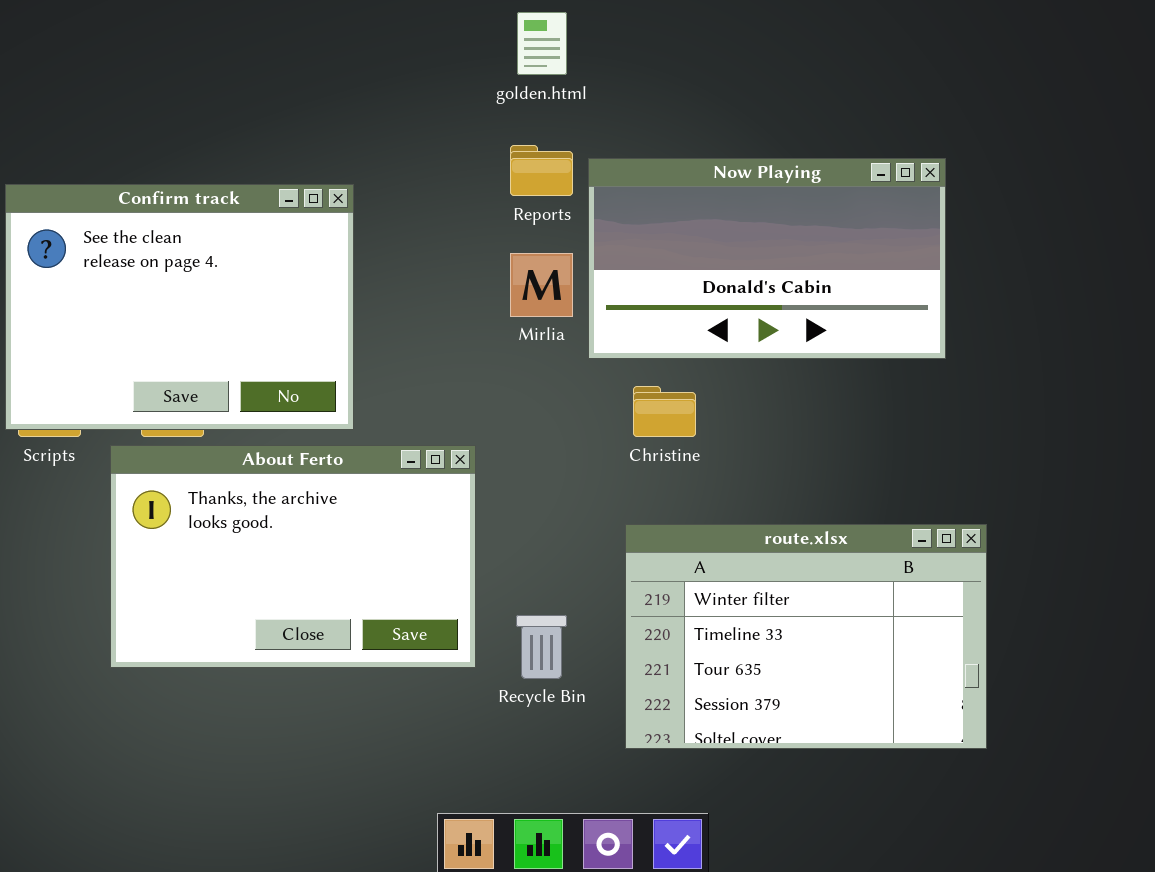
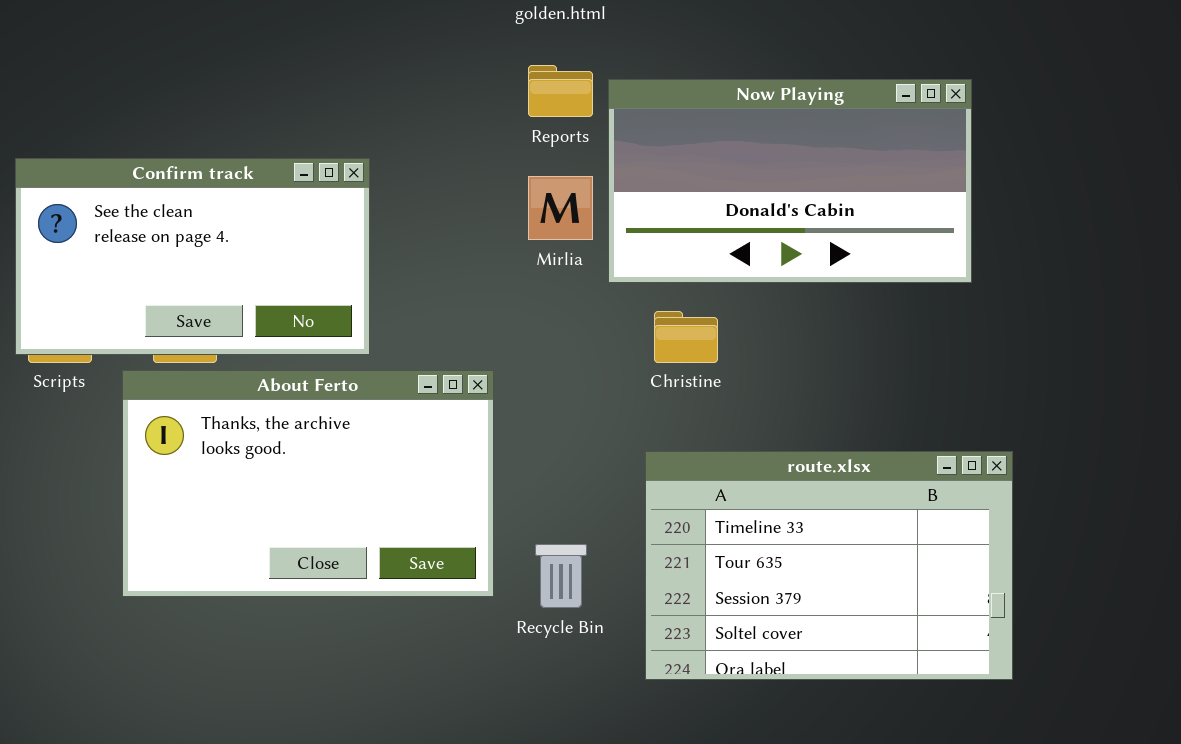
Confirm track: [5,184,354,430] -> [15,158,370,355], resized
route.xlsx: [625,524,987,749] -> [645,451,1013,680], scrolled down 1 row

